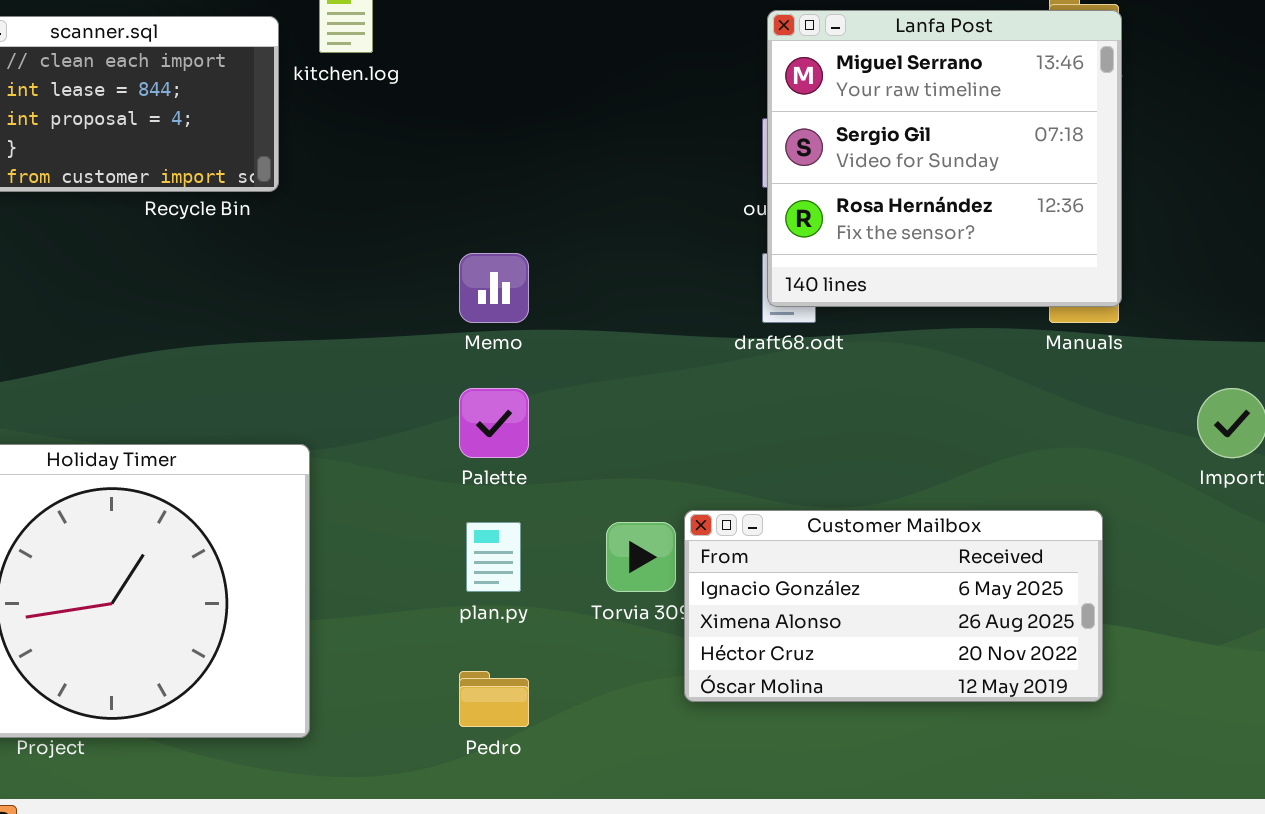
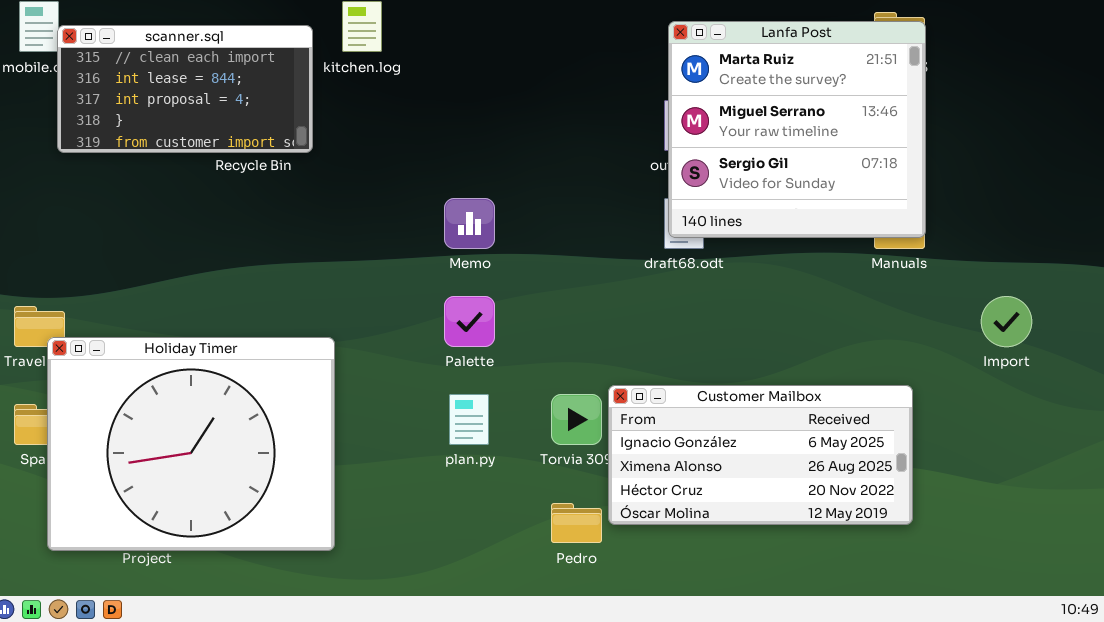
Lanfa Post: [767,10,1122,307] -> [668,21,926,238], scrolled up 1 row
Pedro: [459,671,529,727] -> [551,503,602,543], moved

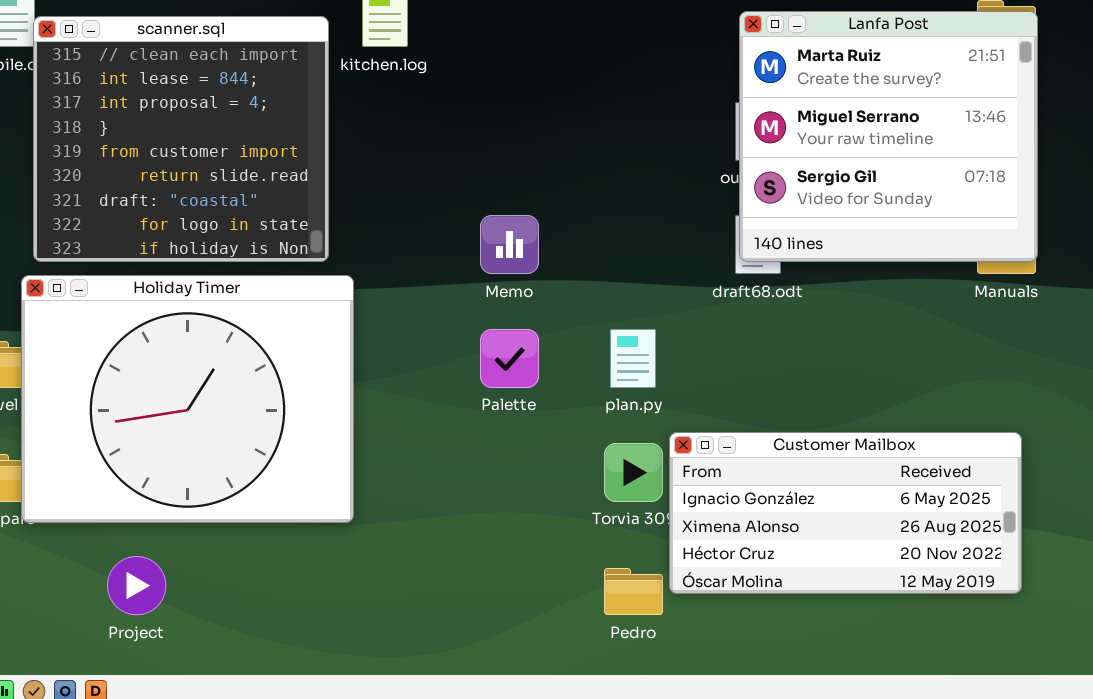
scanner.sql: [57,25,313,153] -> [33,16,329,262], resized
Holiday Timer: [47,337,335,551] -> [21,275,354,523], moved
plan.py: [449,394,489,445] -> [610,329,656,388], moved

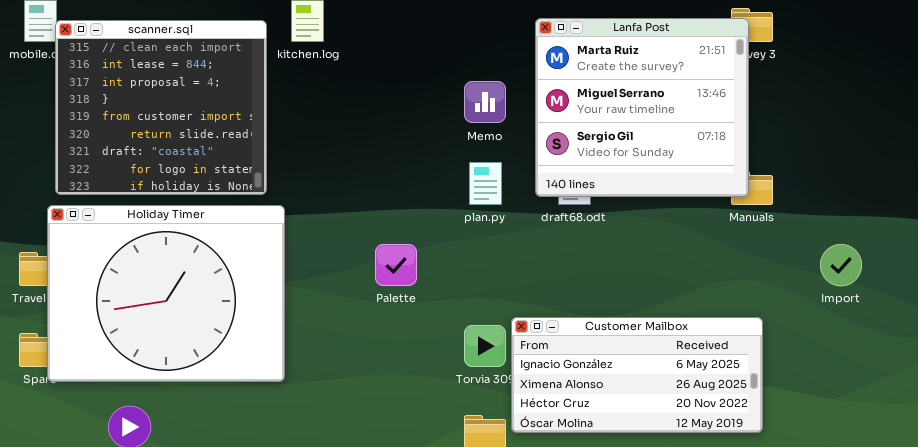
Lanfa Post: [739,11,1038,262] -> [535,18,749,197], moved
Memo: [480,215,539,274] -> [464,81,506,123], moved
plan.py: [610,329,656,388] -> [469,162,502,205], moved

